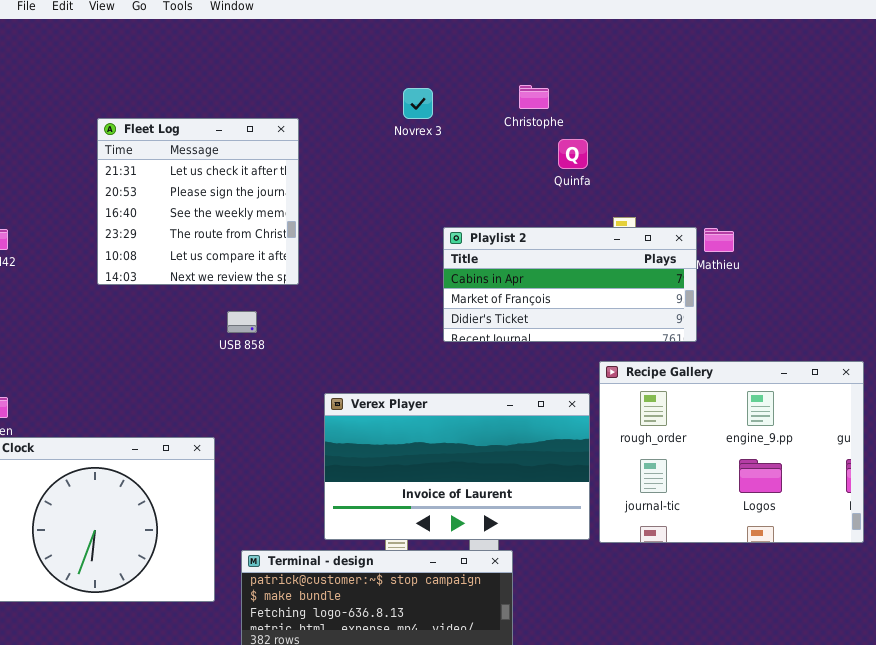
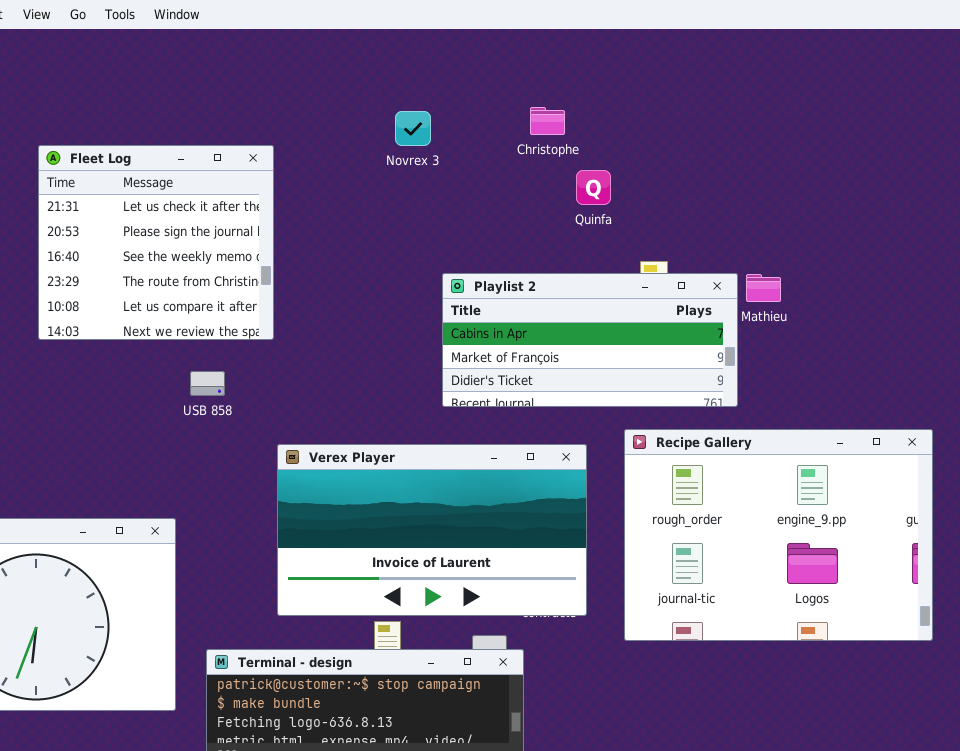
Verex Player: [324,393,590,540] -> [277,444,587,616], moved

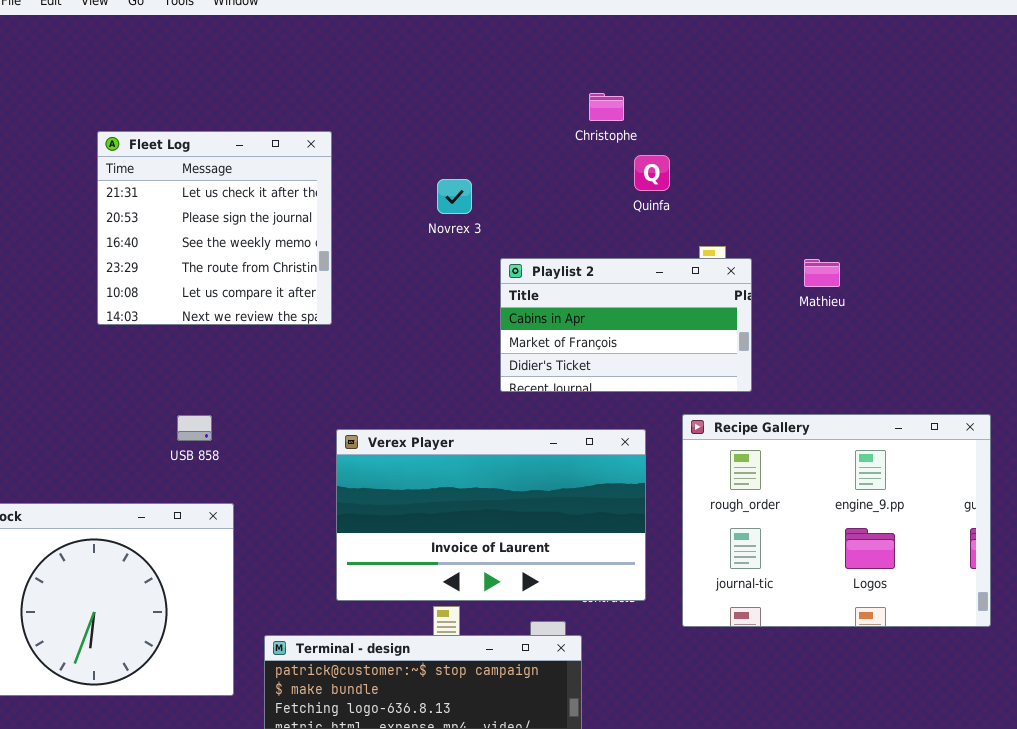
Novrex 3: [395,111,431,146] -> [437,179,472,214], moved
Playlist 2: [442,273,738,407] -> [500,258,752,392], resized
USB 858: [190,371,225,396] -> [177,415,212,441], moved

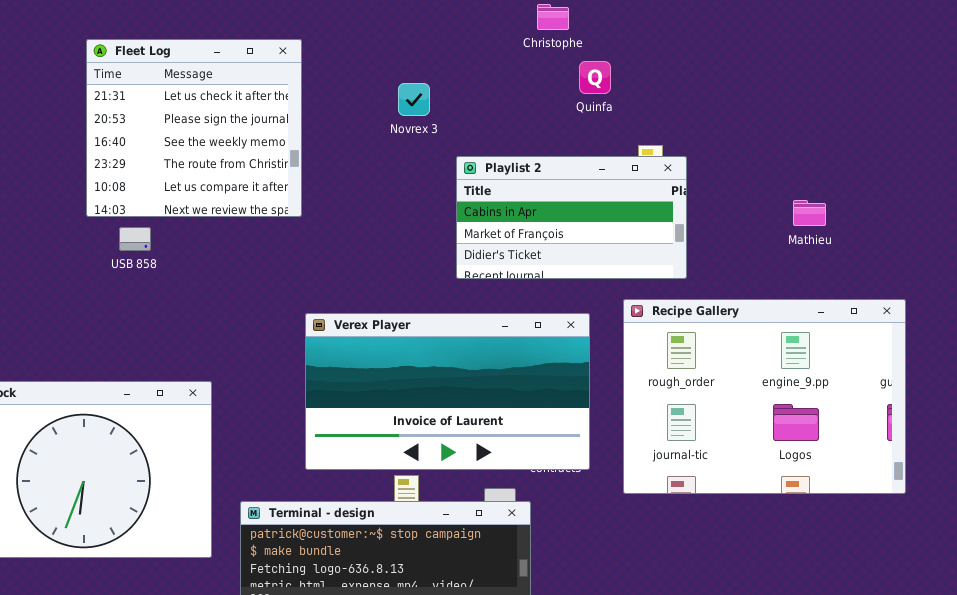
Mathieu: [804,259,840,287] -> [793,200,826,226], moved
USB 858: [177,415,212,441] -> [119,227,151,251], moved

